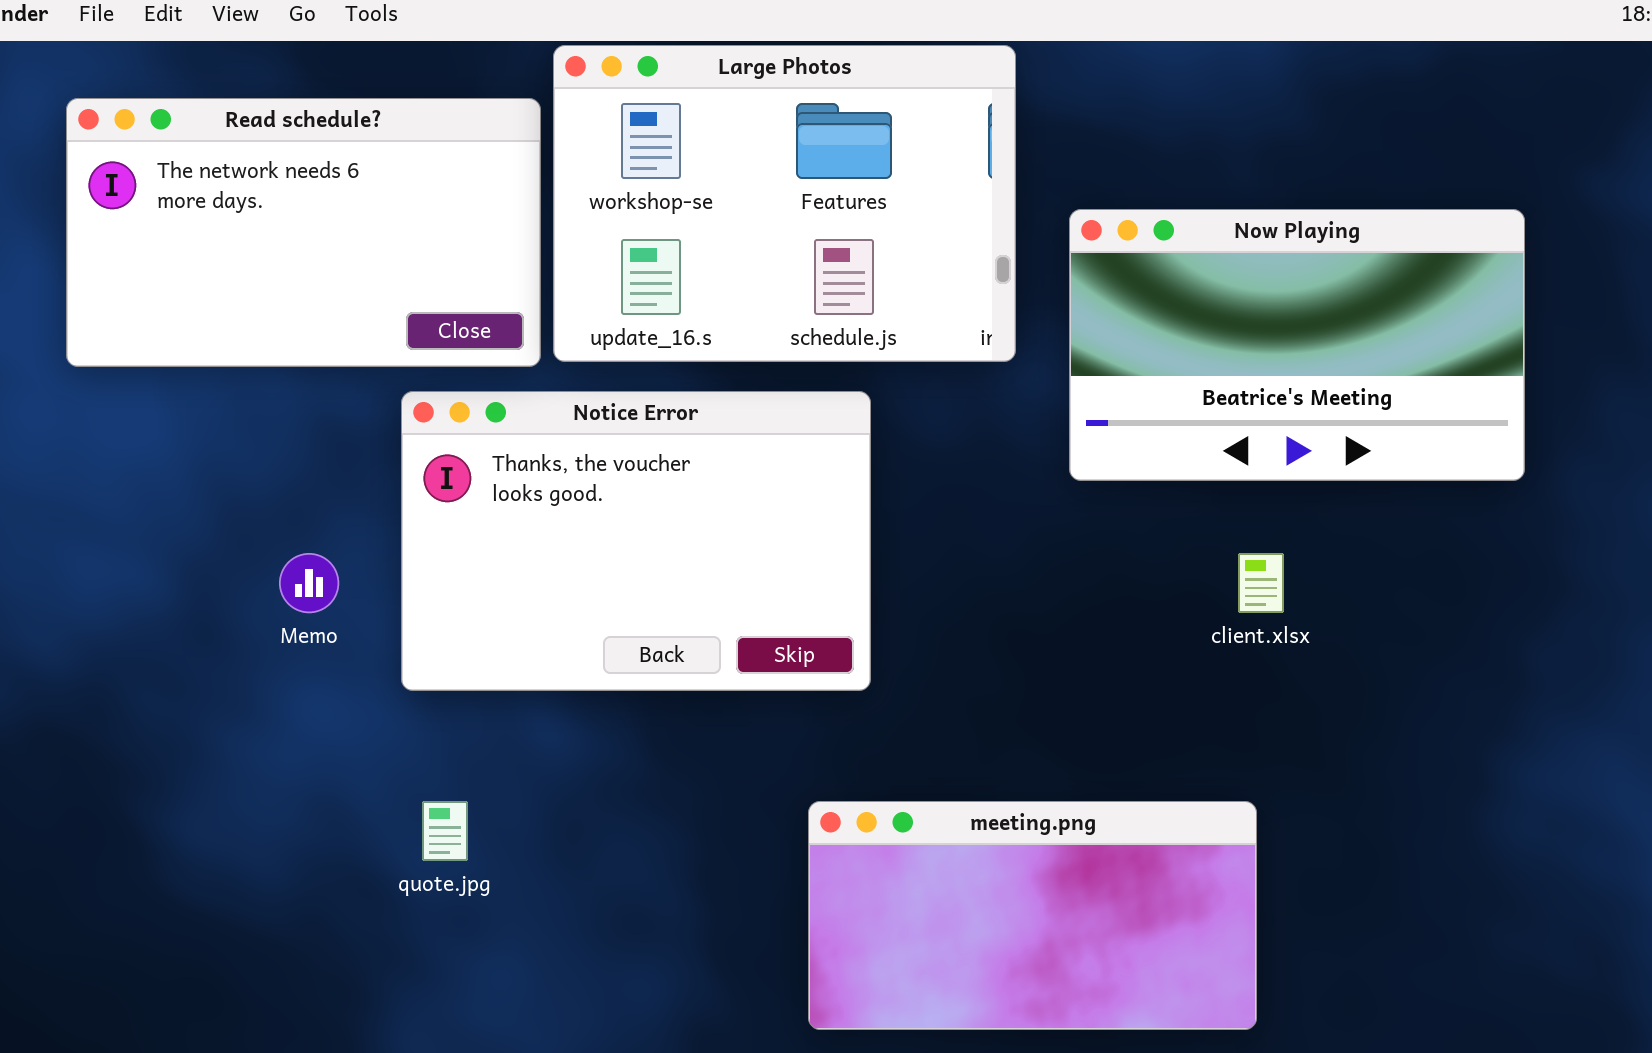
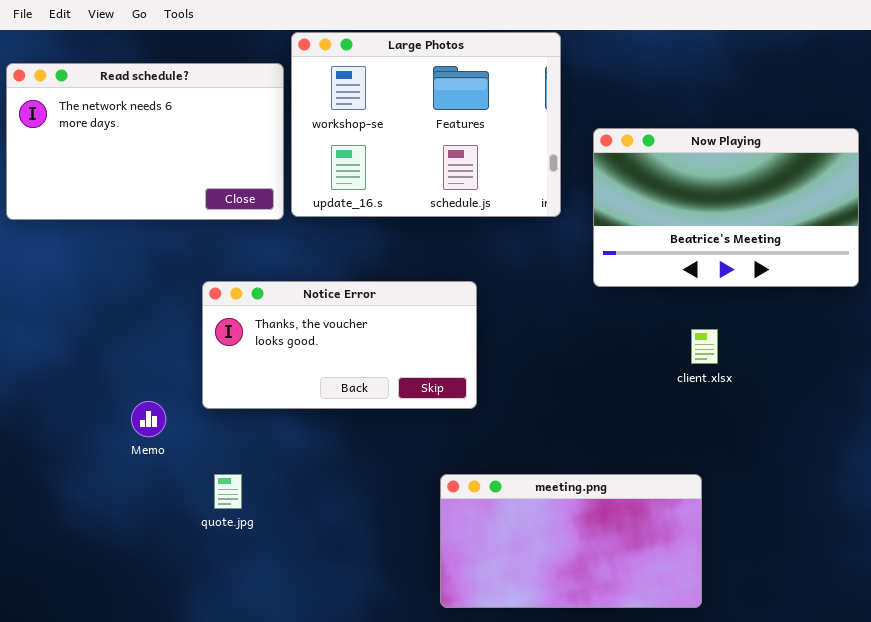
Notice Error: [401,391,871,691] -> [202,281,477,409], resized
Memo: [279,553,339,613] -> [131,401,166,437], moved

